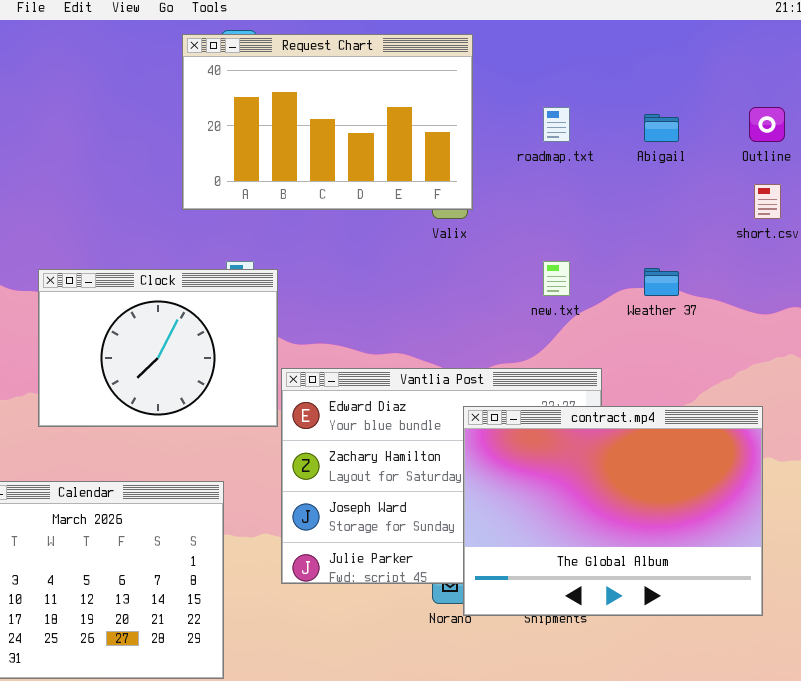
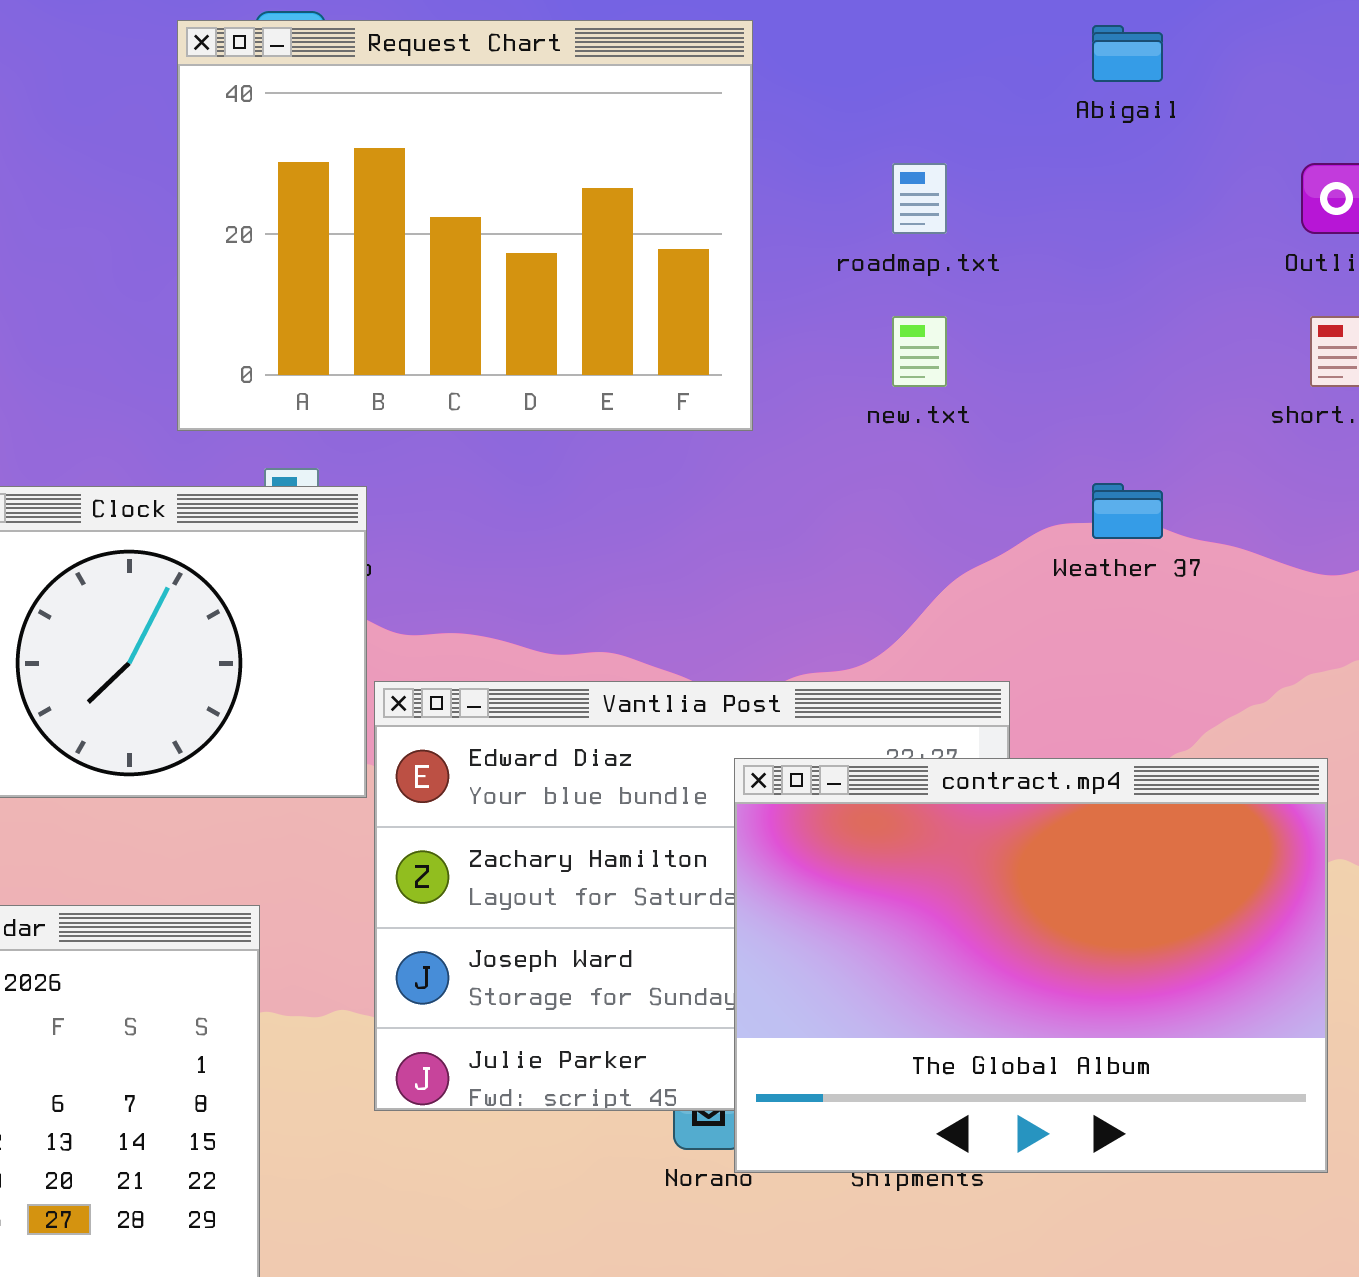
Request Chart: [182,34,473,210] -> [177,20,753,431], resized
Abigail: [644,114,679,142] -> [1092,25,1163,82], moved
new.txt: [543,261,570,296] -> [892,316,947,387], moved

